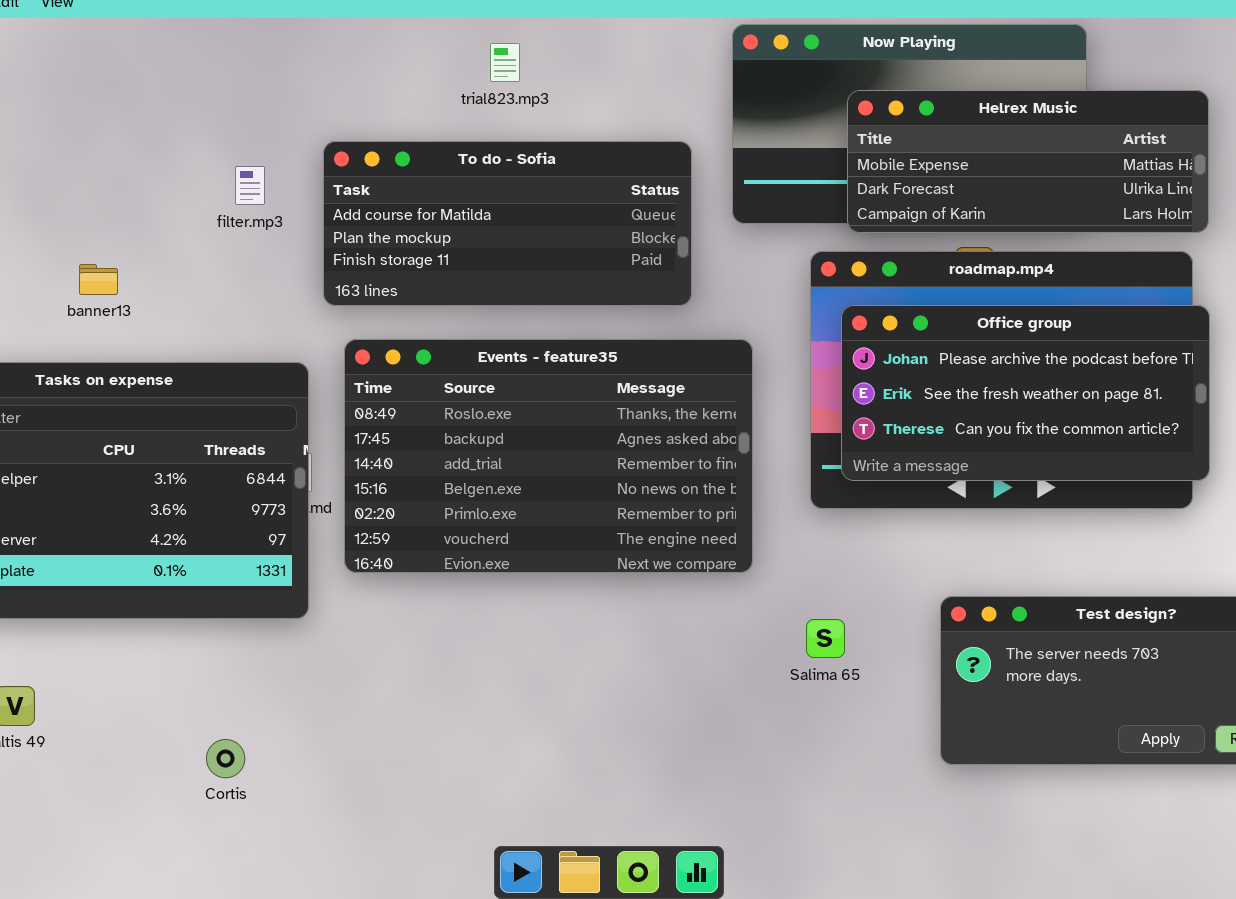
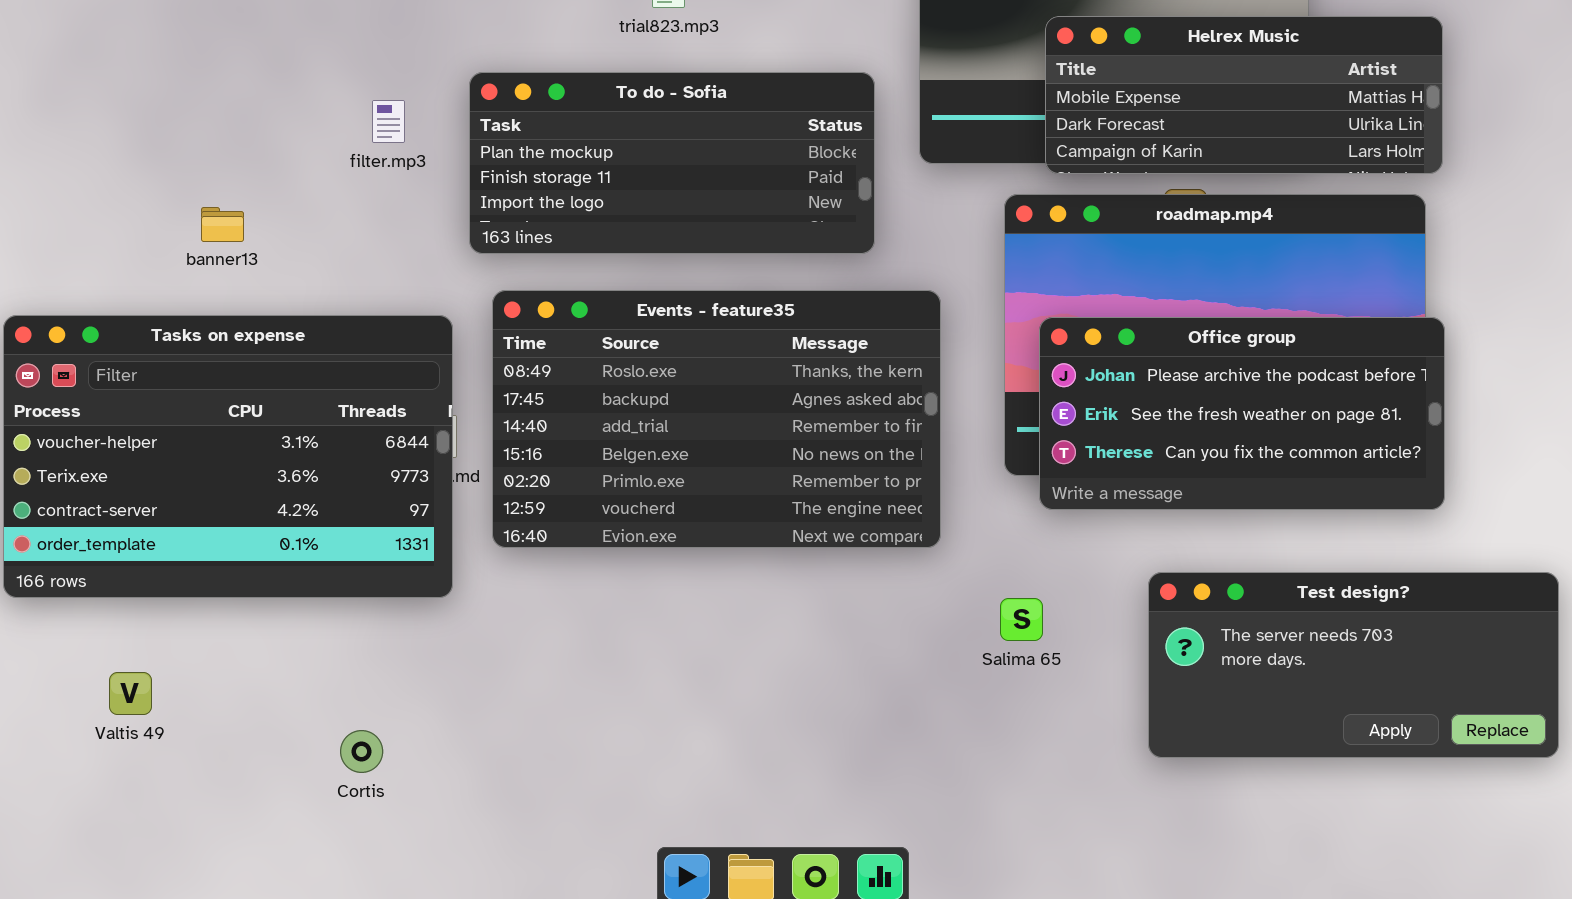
To do - Sofia: [323,141,692,306] -> [469,72,875,254], scrolled down 1 row
Office group: [841,305,1210,481] -> [1039,317,1445,510], moved

